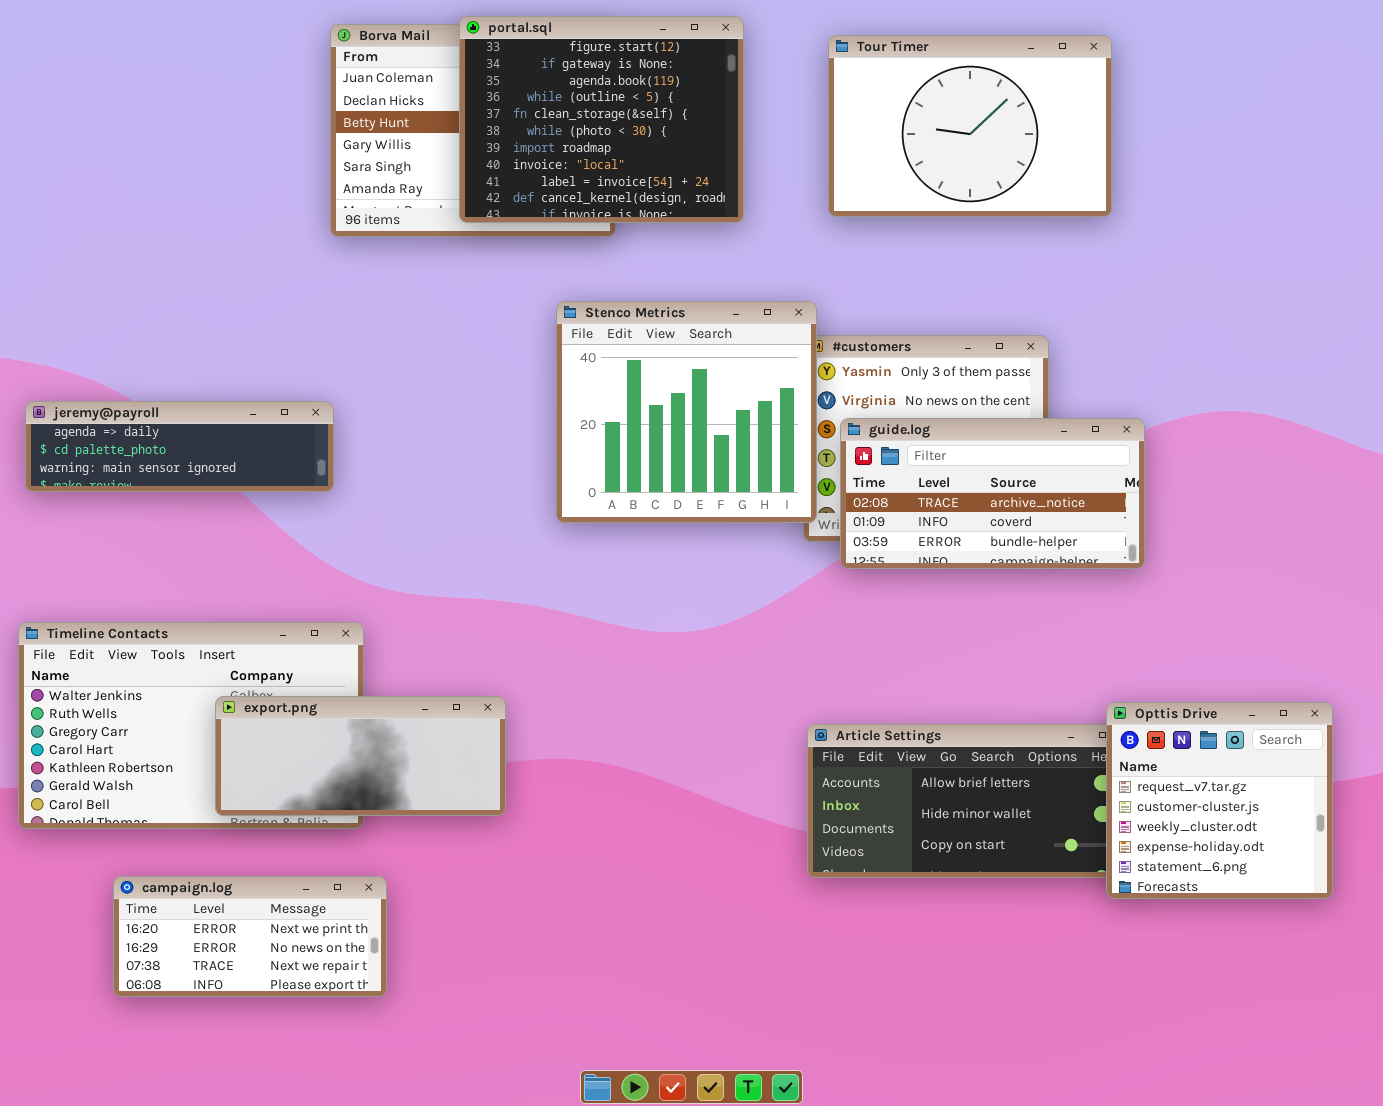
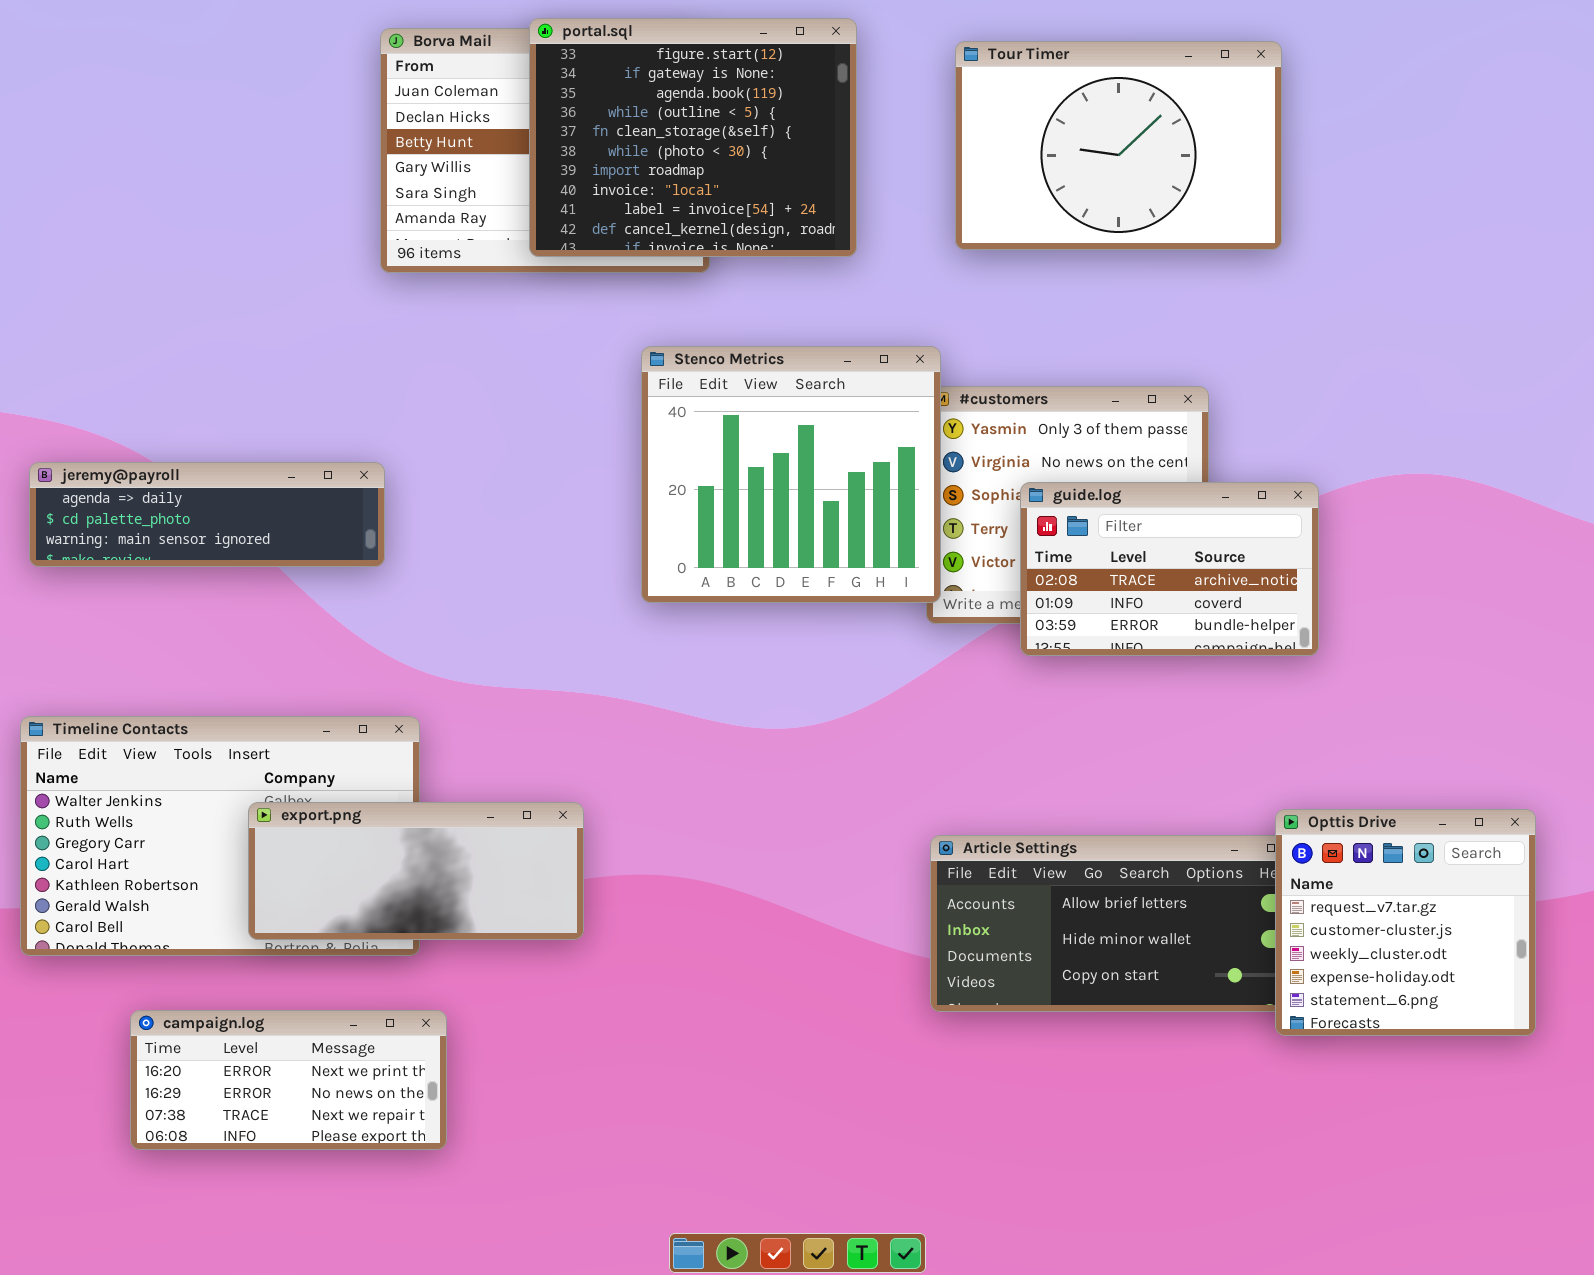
guide.log: [840,418,1145,569] -> [1020,482,1319,656], resized

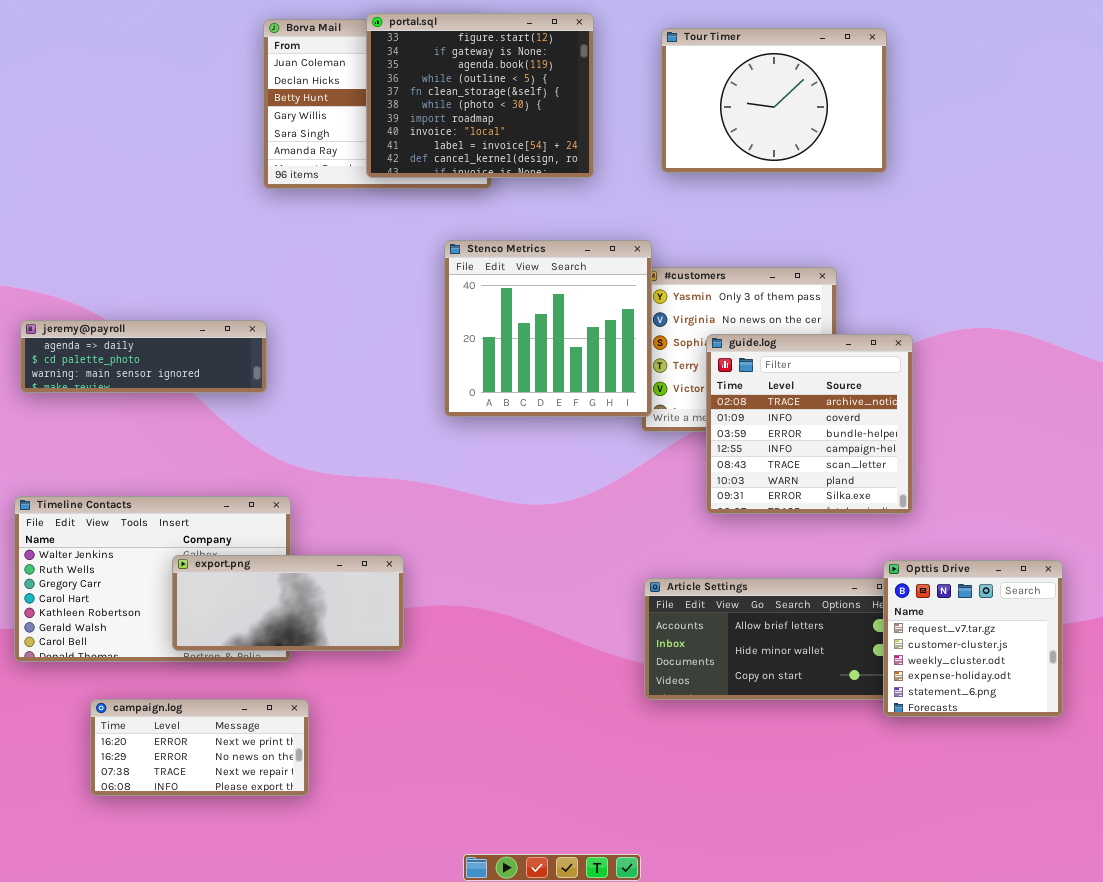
guide.log: [1020,482,1319,656] -> [706,334,913,514], resized

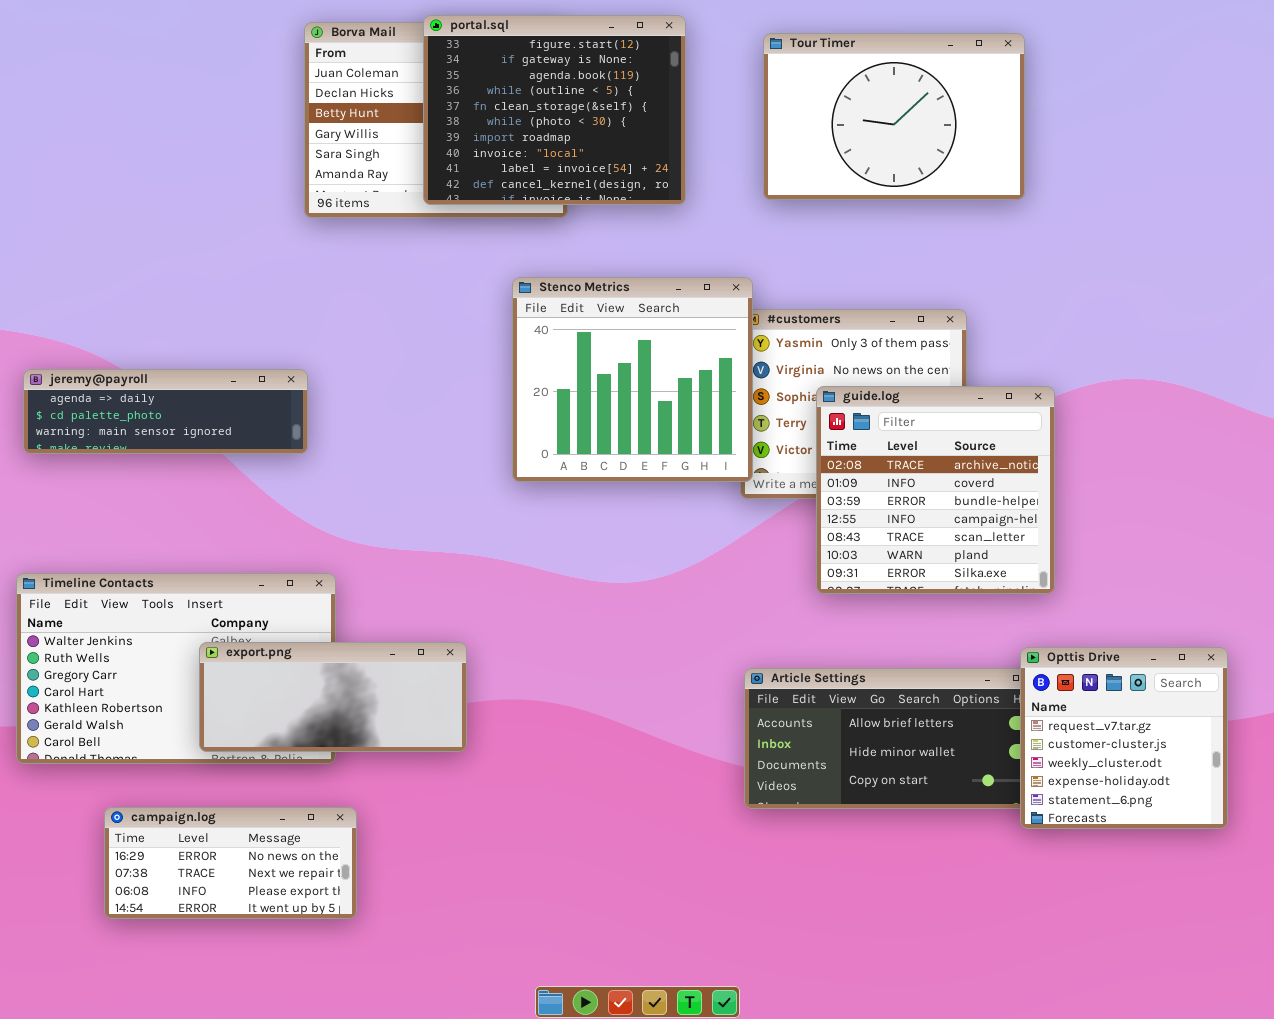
campaign.log: [90,699,309,796] -> [104,807,357,919], scrolled down 1 row

